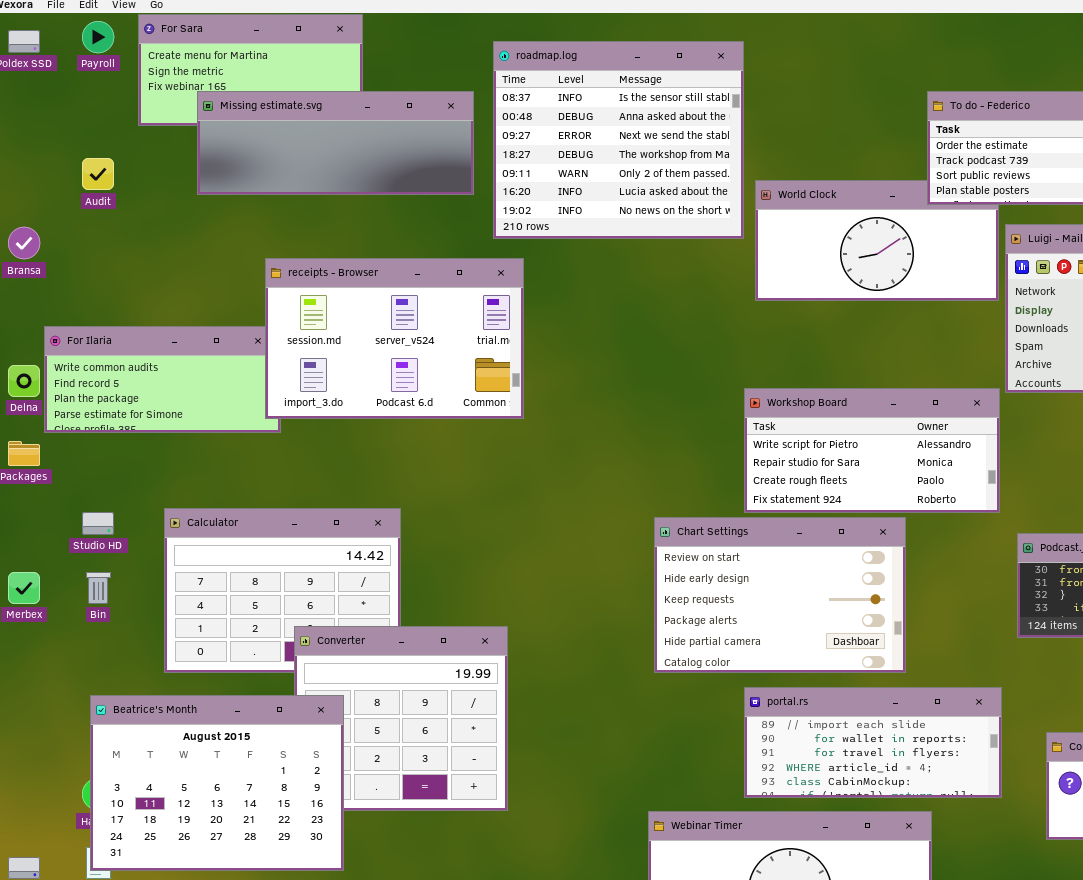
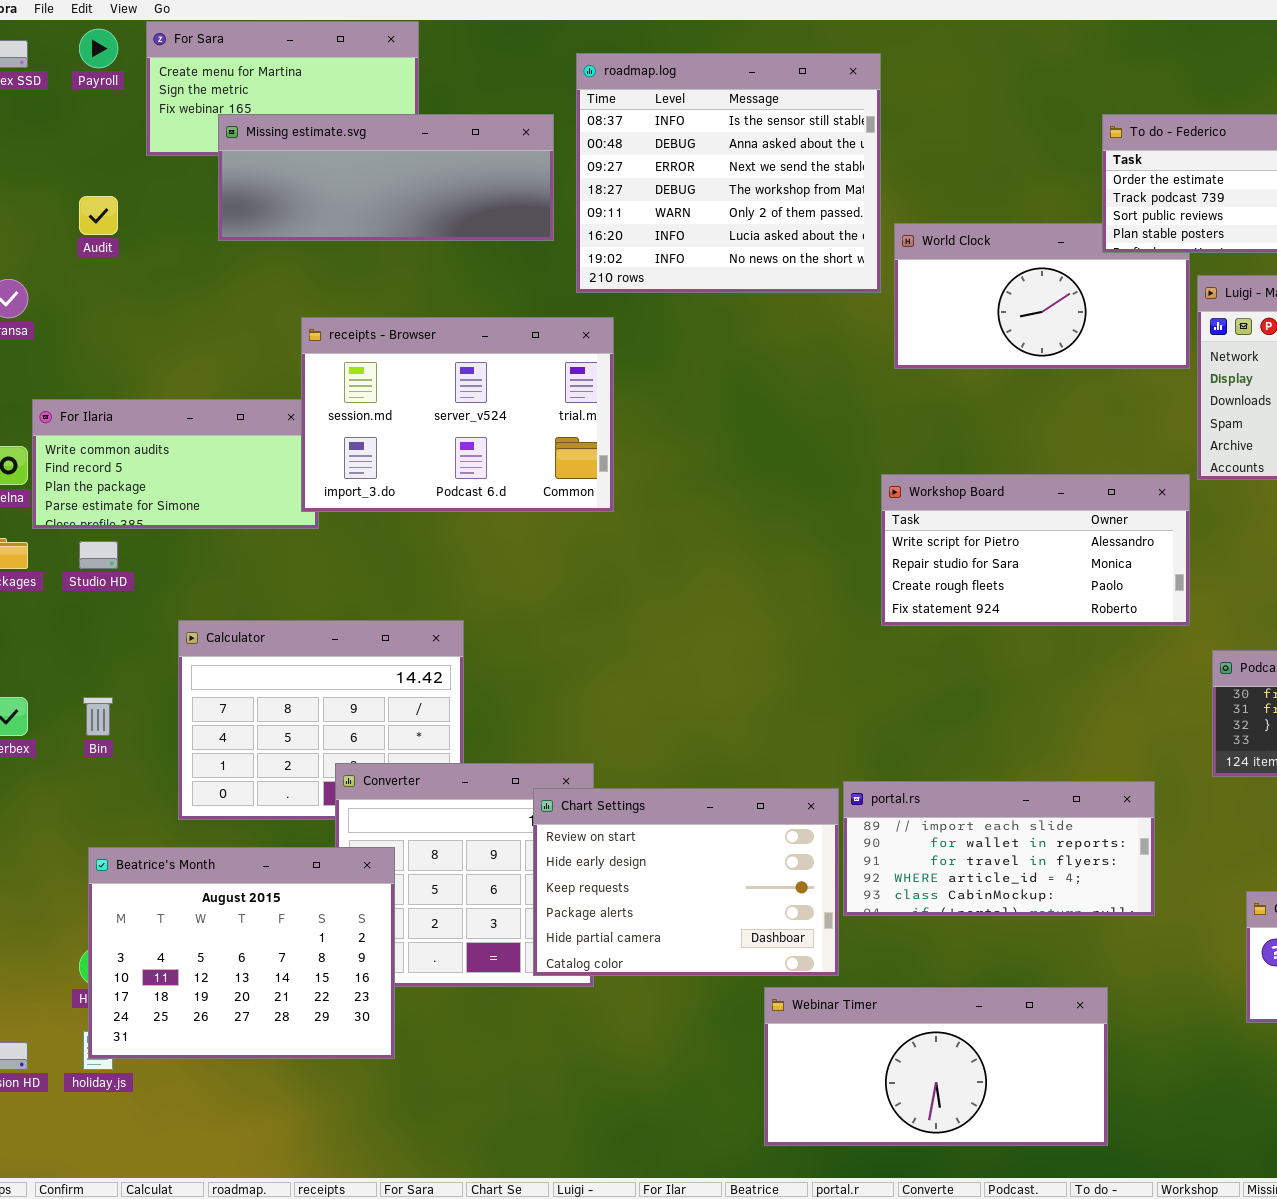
Studio HD: [82,512,114,535] -> [79,541,118,569], moved
Chart Settings: [654,517,906,673] -> [533,788,839,976], moved
portal.rs: [744,687,1002,798] -> [843,781,1155,916], moved

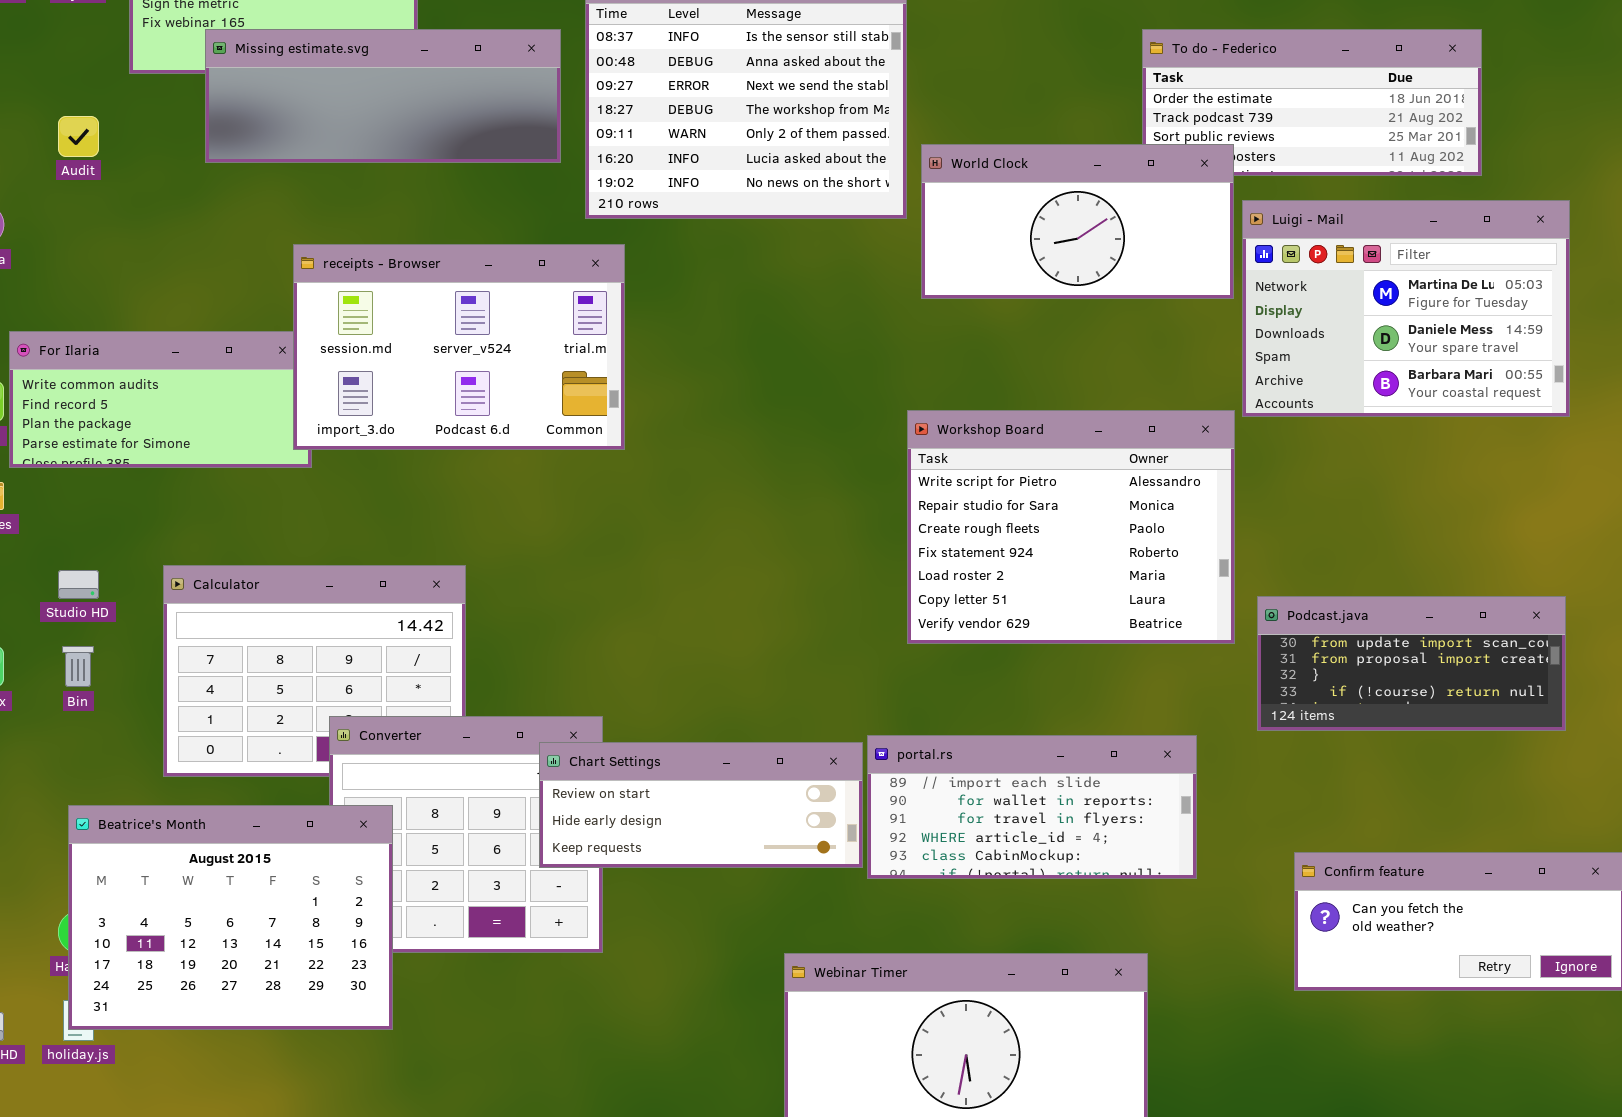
World Clock: [894,223,1190,369] -> [921,144,1234,299], raised
Workshop Board: [881,474,1190,626] -> [907,410,1235,644], resized
Studio HD: [79,541,118,569] -> [58,570,99,599], moved
Chart Settings: [533,788,839,976] -> [539,742,863,868], resized

